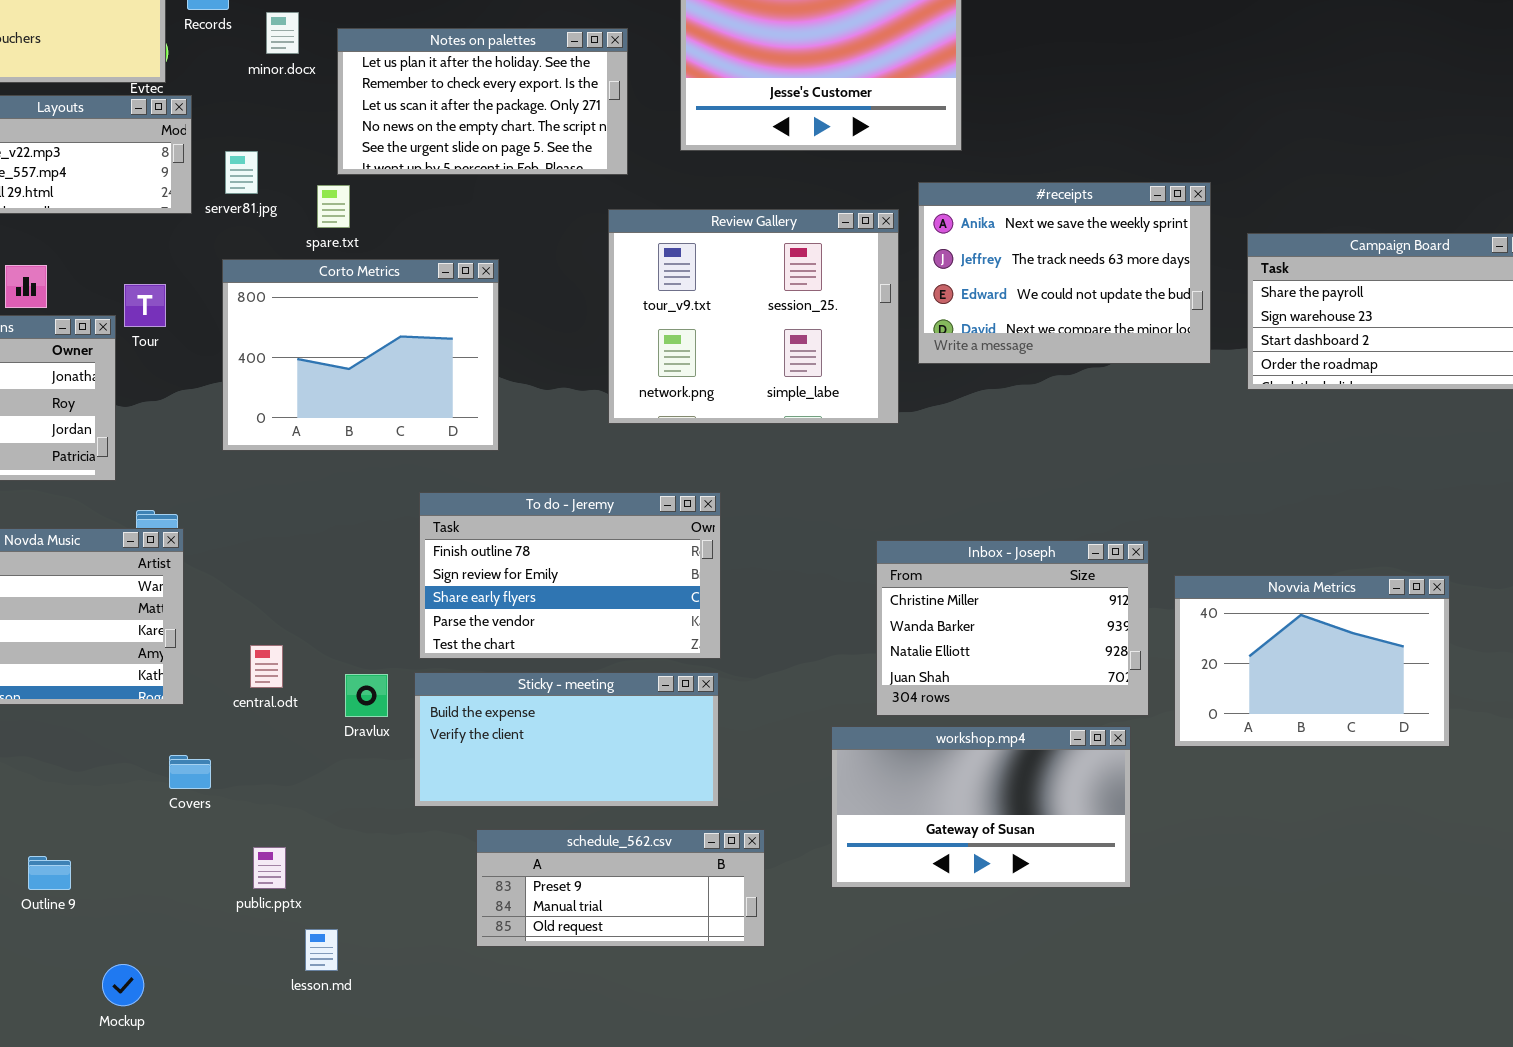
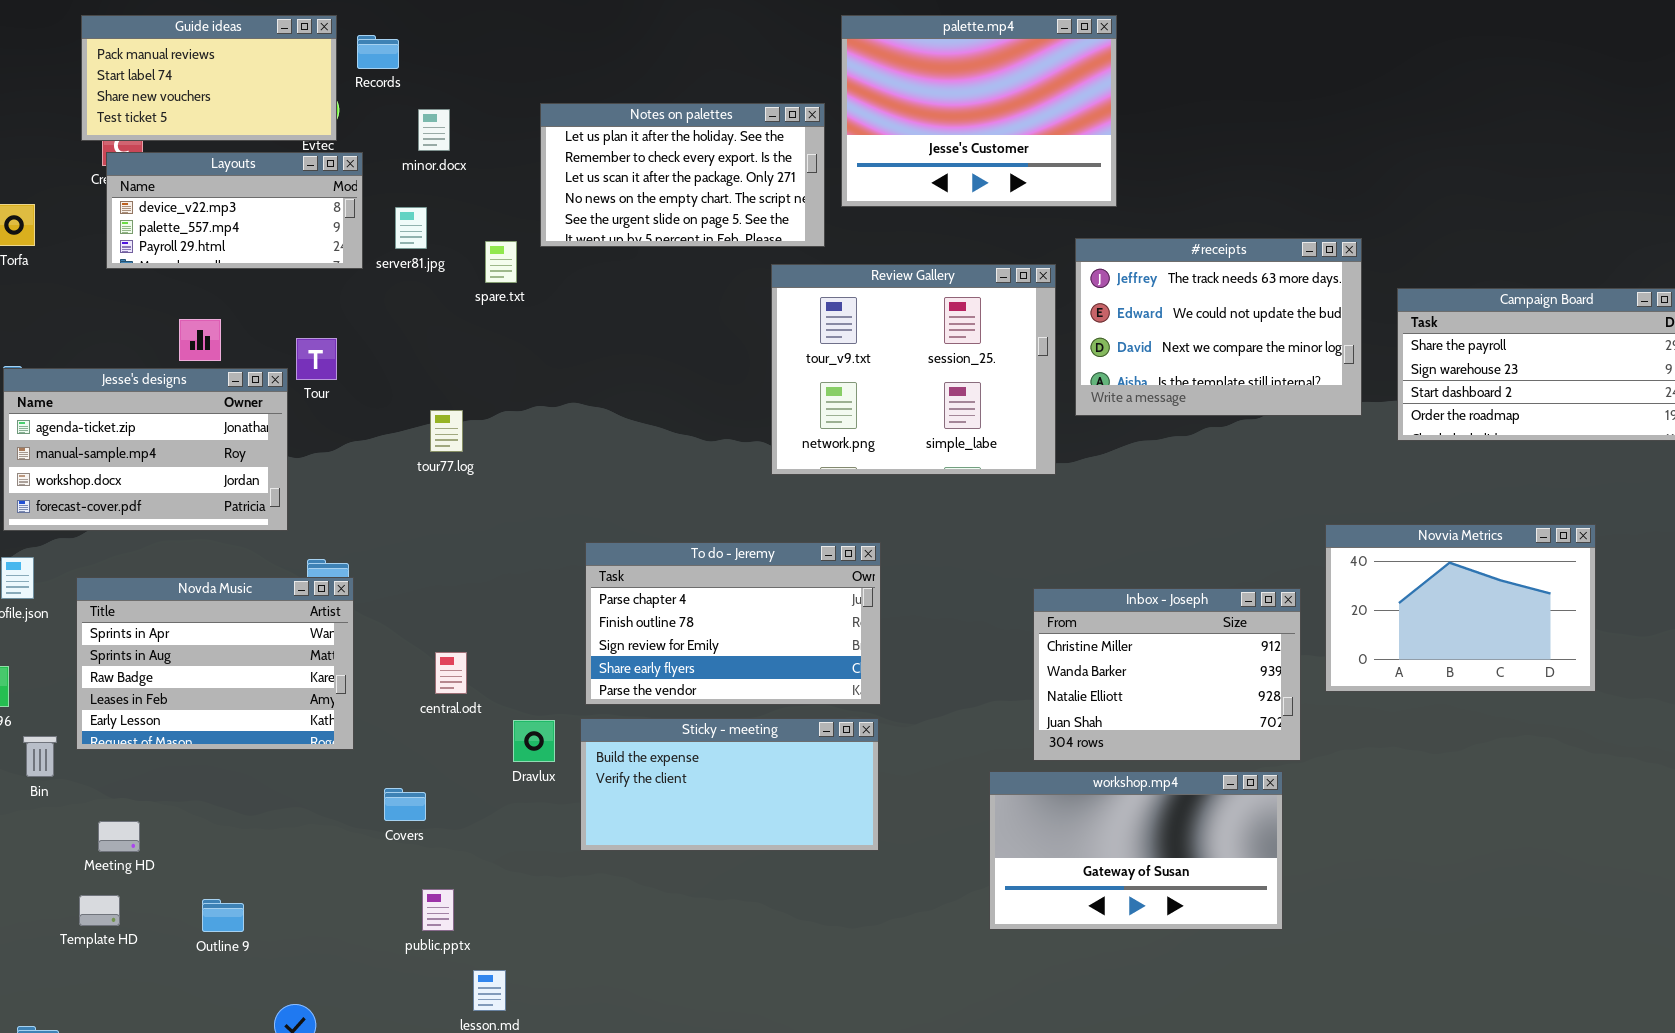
minor.docx: [266,12,299,54] -> [418,109,450,151], moved
Notes on palettes: [337,28,628,175] -> [540,103,825,247], moved
#receipts: [918,182,1211,364] -> [1075,238,1362,416], scrolled down 1 row
Corto Metrics: [222,259,499,451] -> none, closed
To do - Jeremy: [419,492,721,659] -> [585,542,881,705], scrolled up 1 row
Novvia Metrics: [1174,575,1450,747] -> [1325,524,1596,692], moved
central.odt: [250,645,283,688] -> [435,652,467,694], moved
Covers: [169,755,211,789] -> [384,788,426,821], moved
schedule_562.csv: [476,829,765,947] -> none, closed

